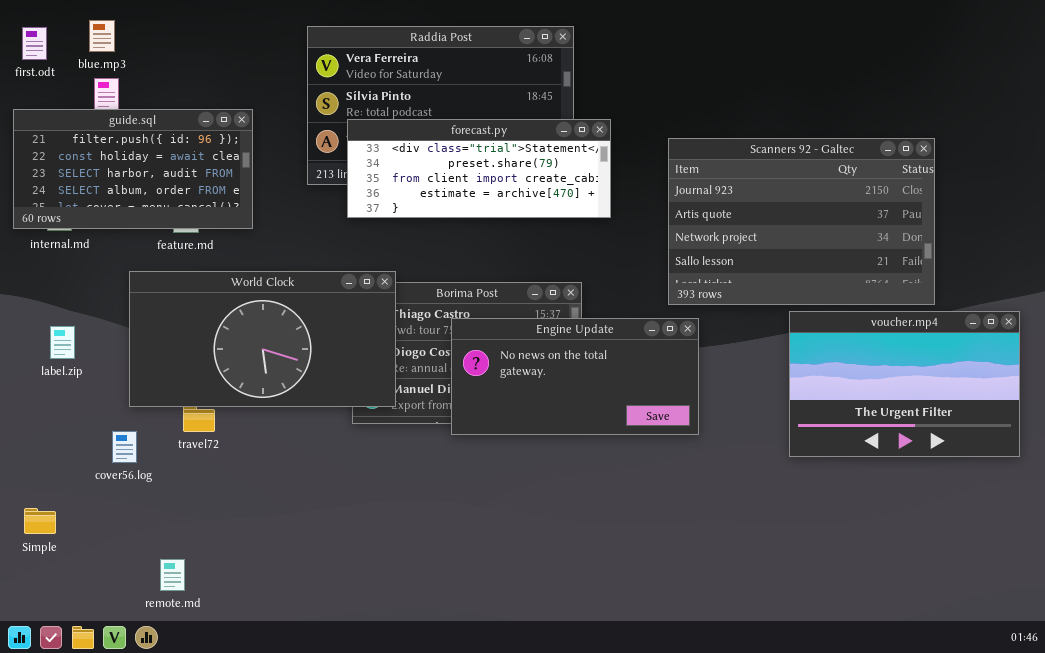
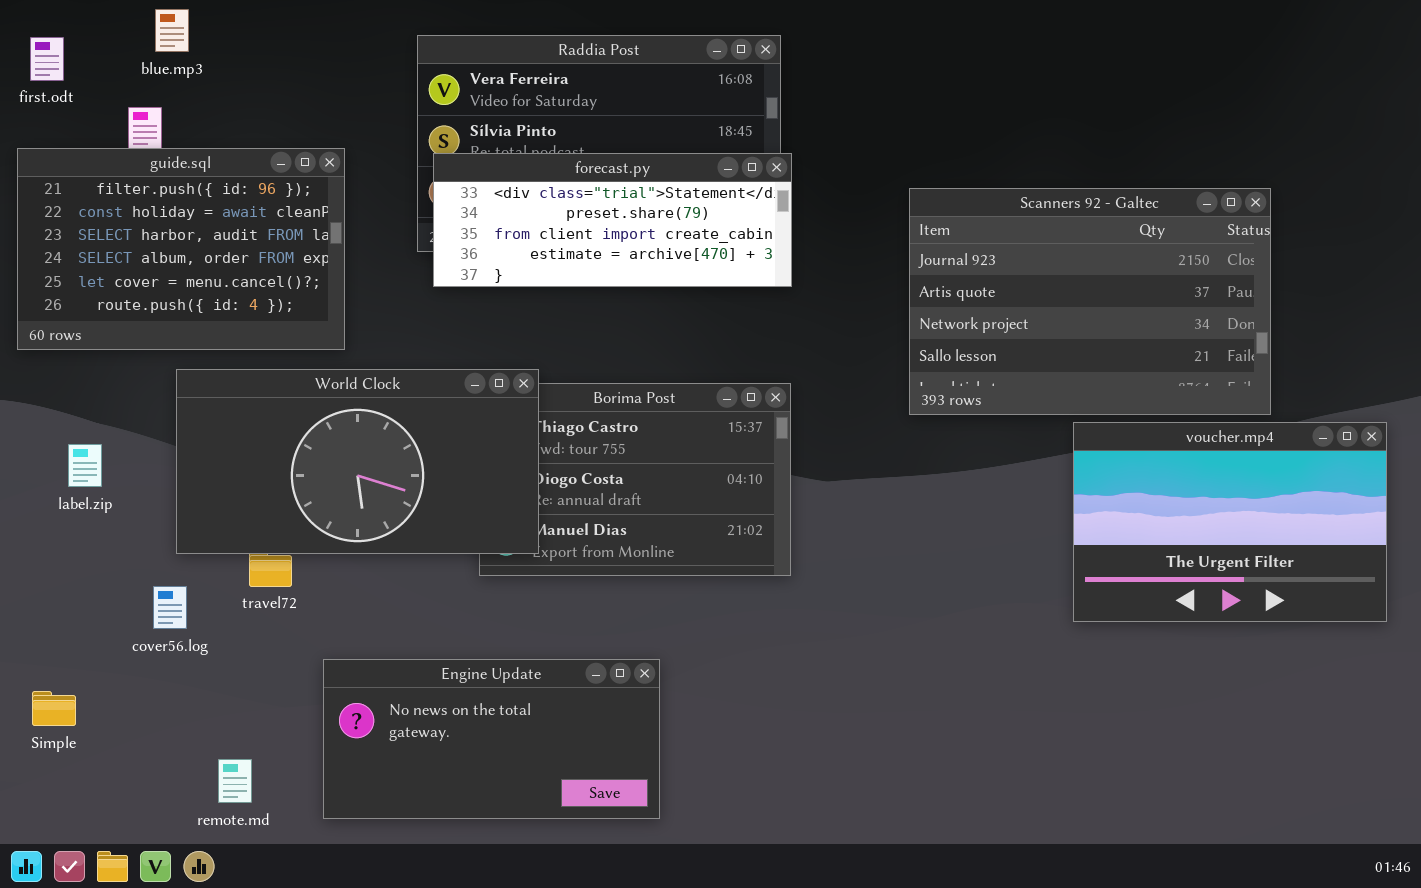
blue.mp3: [89,20,115,52] -> [155,9,189,52], moved
guide.sql: [13,109,253,229] -> [17,148,345,350], resized
forecast.py: [347,119,611,218] -> [433,153,792,287], moved
Engine Update: [451,318,699,435] -> [323,659,660,819], moved

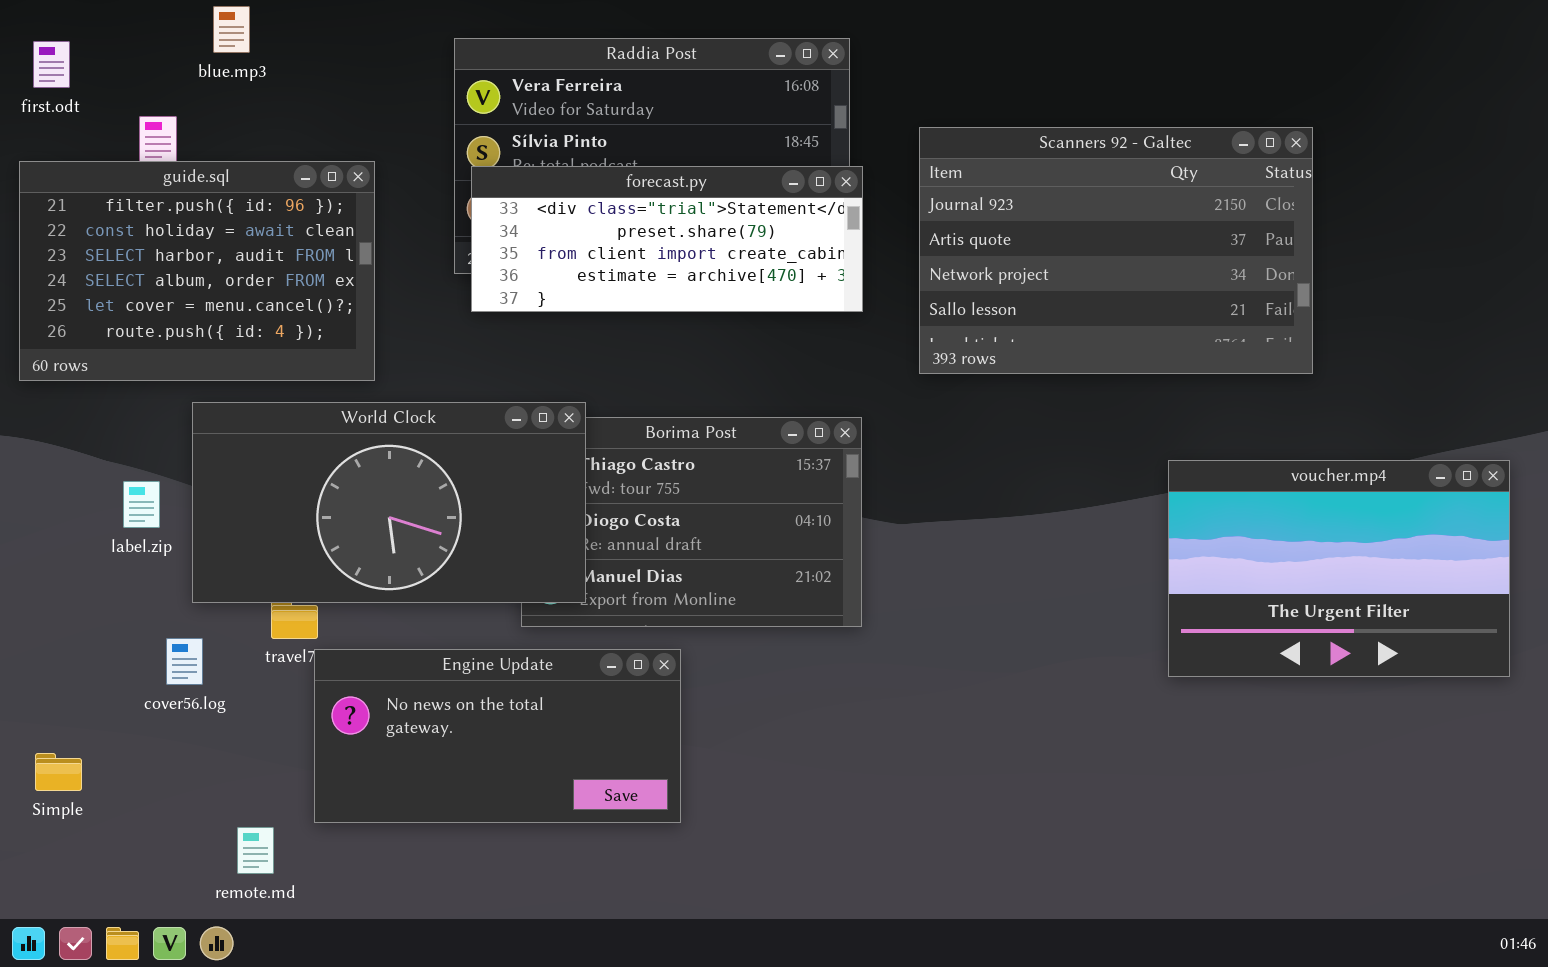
blue.mp3: [155,9,189,52] -> [213,6,250,53], moved
Scanners 92 - Galtec: [909,188,1271,415] -> [919,127,1313,374], moved
label.zip: [68,444,102,487] -> [123,481,160,528], moved
Engine Update: [323,659,660,819] -> [314,649,681,823], moved

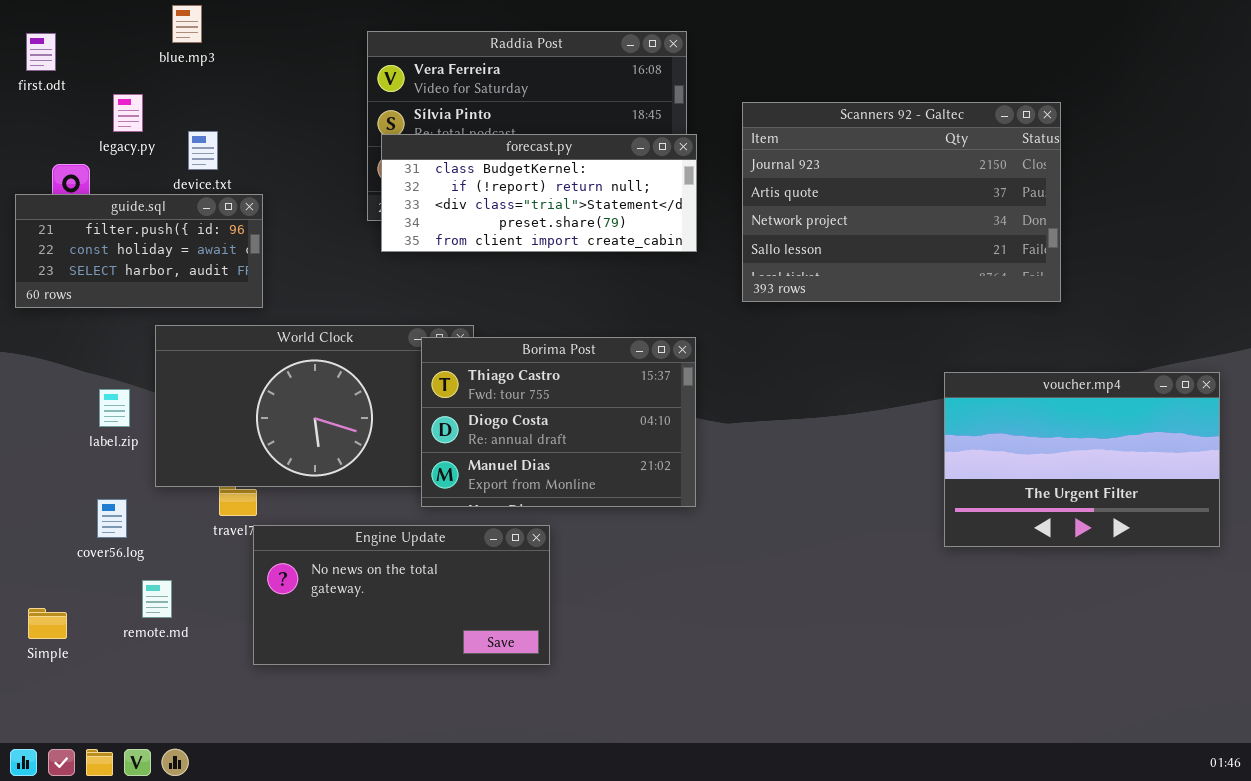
guide.sql: [19,161,375,381] -> [15,194,263,308], resized
forecast.py: [471,166,863,312] -> [381,134,697,252], scrolled up 2 rows
Borima Post: [521,417,862,627] -> [421,337,696,507], raised
cover56.log: [166,638,203,685] -> [97,499,127,538], moved
remote.md: [237,827,274,874] -> [142,580,172,618], moved

